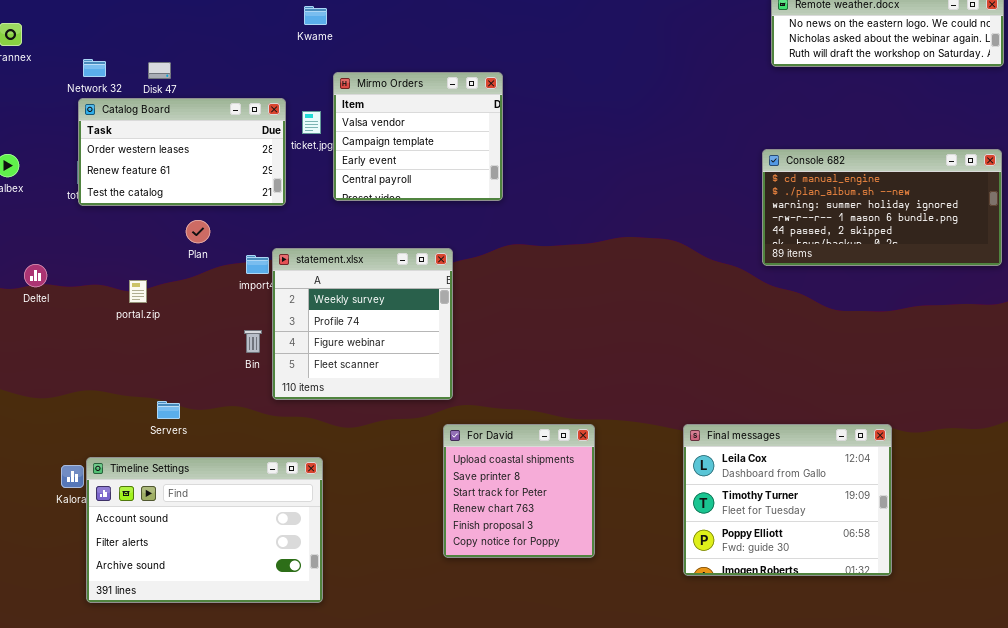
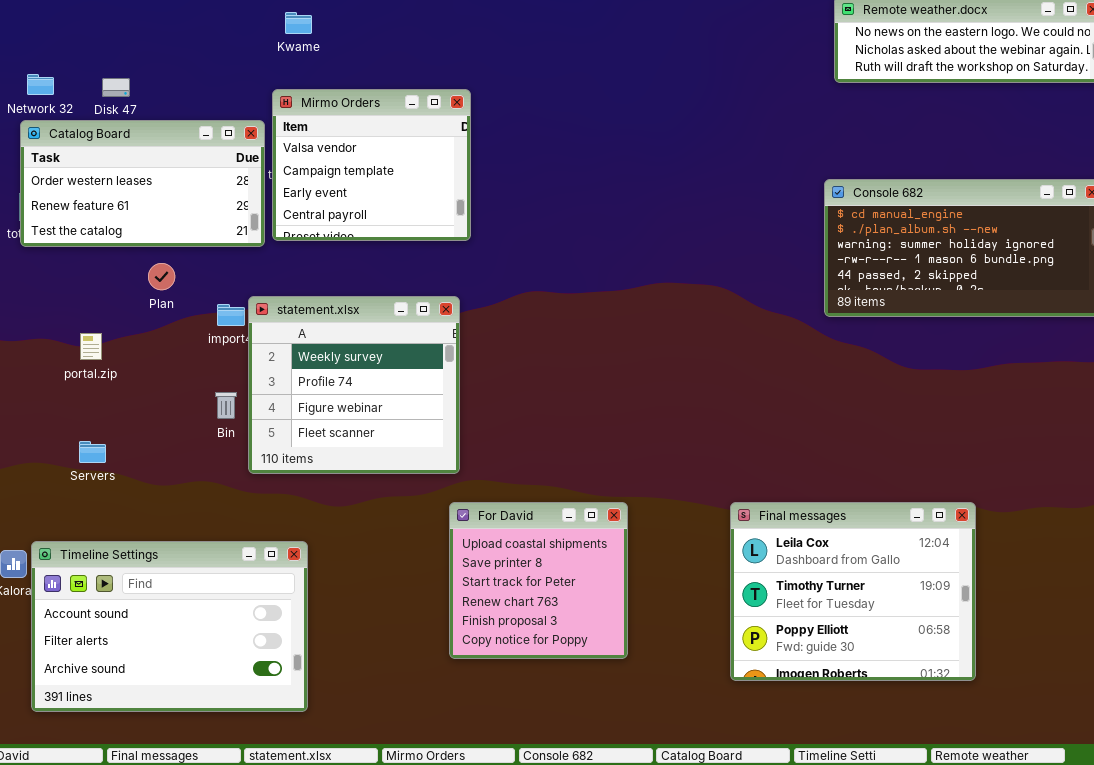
Mirmo Orders: [333,72,503,201] -> [272,89,471,241], moved
Servers: [157,401,180,419] -> [79,441,106,463], moved

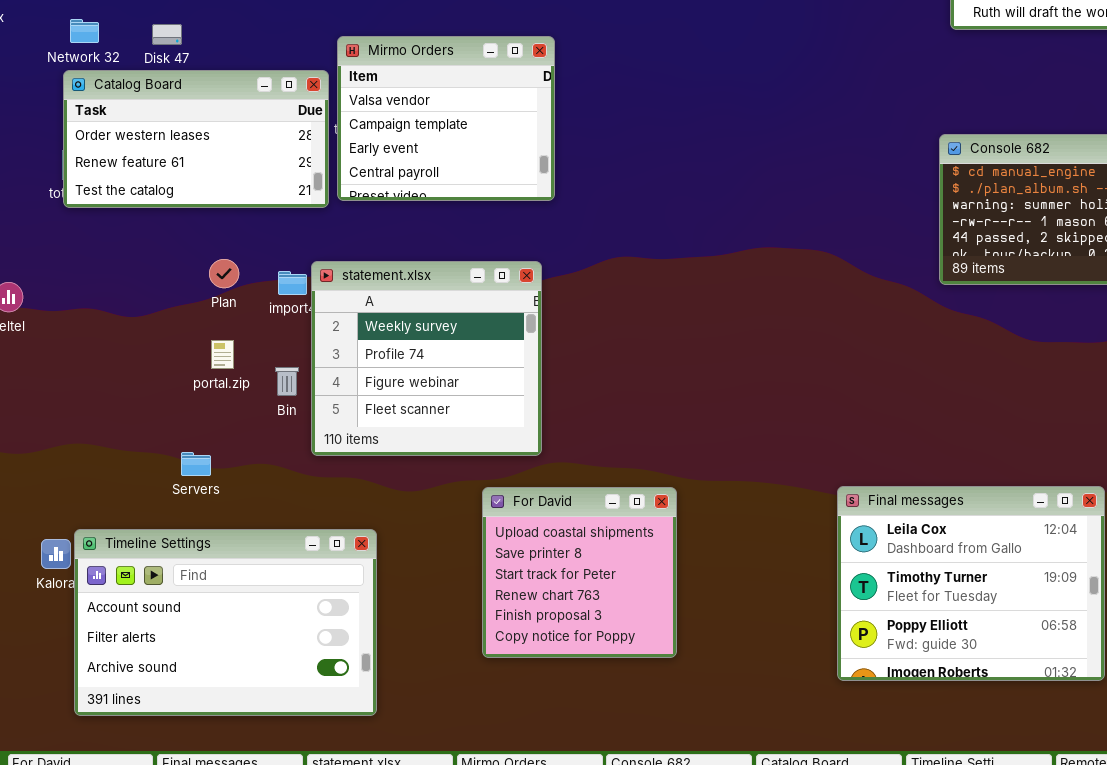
Plan: [148,263,175,290] -> [209,259,239,288], moved
portal.zip: [80,333,102,360] -> [211,340,234,369], moved
Servers: [79,441,106,463] -> [181,452,211,476], moved
For David: [449,502,628,659] -> [482,487,677,658], moved

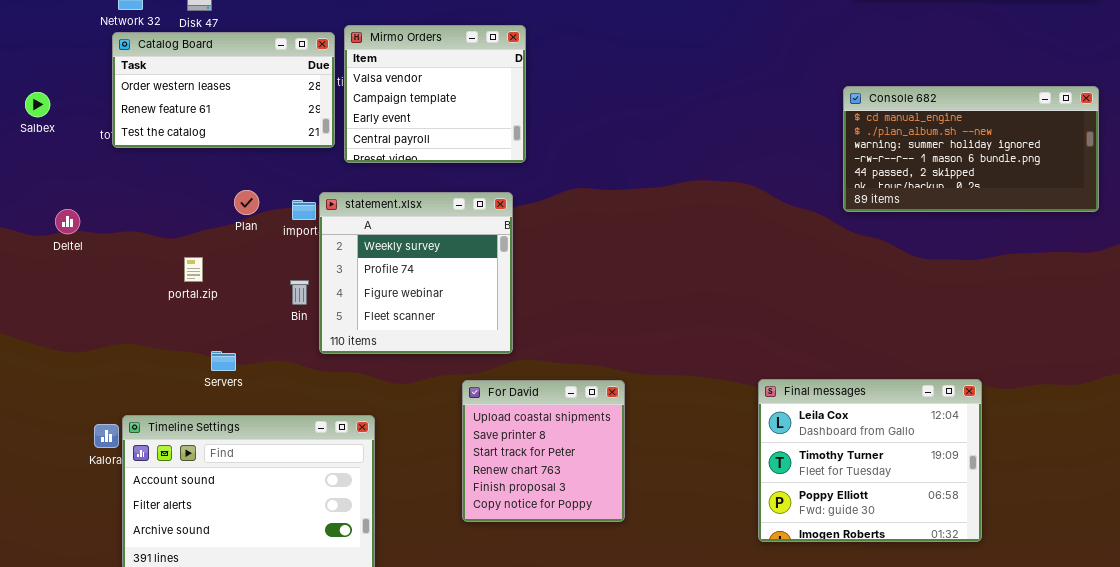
Mirmo Orders: [337,36,555,201] -> [344,25,526,163], moved
portal.zip: [211,340,234,369] -> [184,257,203,282], moved

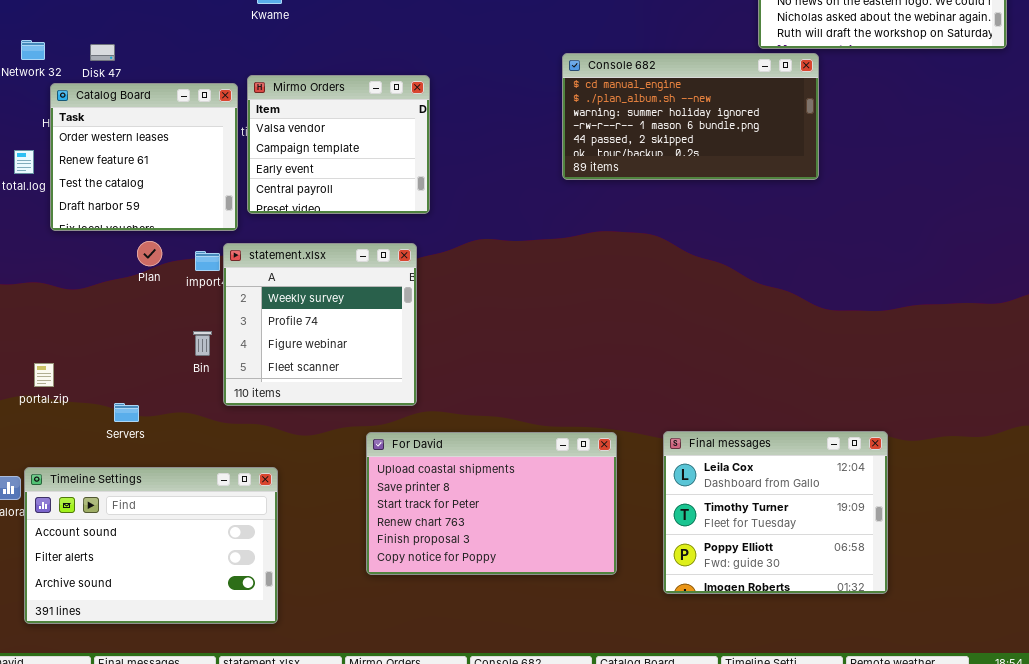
Catalog Board: [112,32,335,148] -> [50,83,238,231], resized
Console 682: [843,86,1099,212] -> [562,53,819,180], moved
portal.zip: [184,257,203,282] -> [34,363,54,387], moved
For David: [462,380,625,522] -> [366,432,617,575], resized

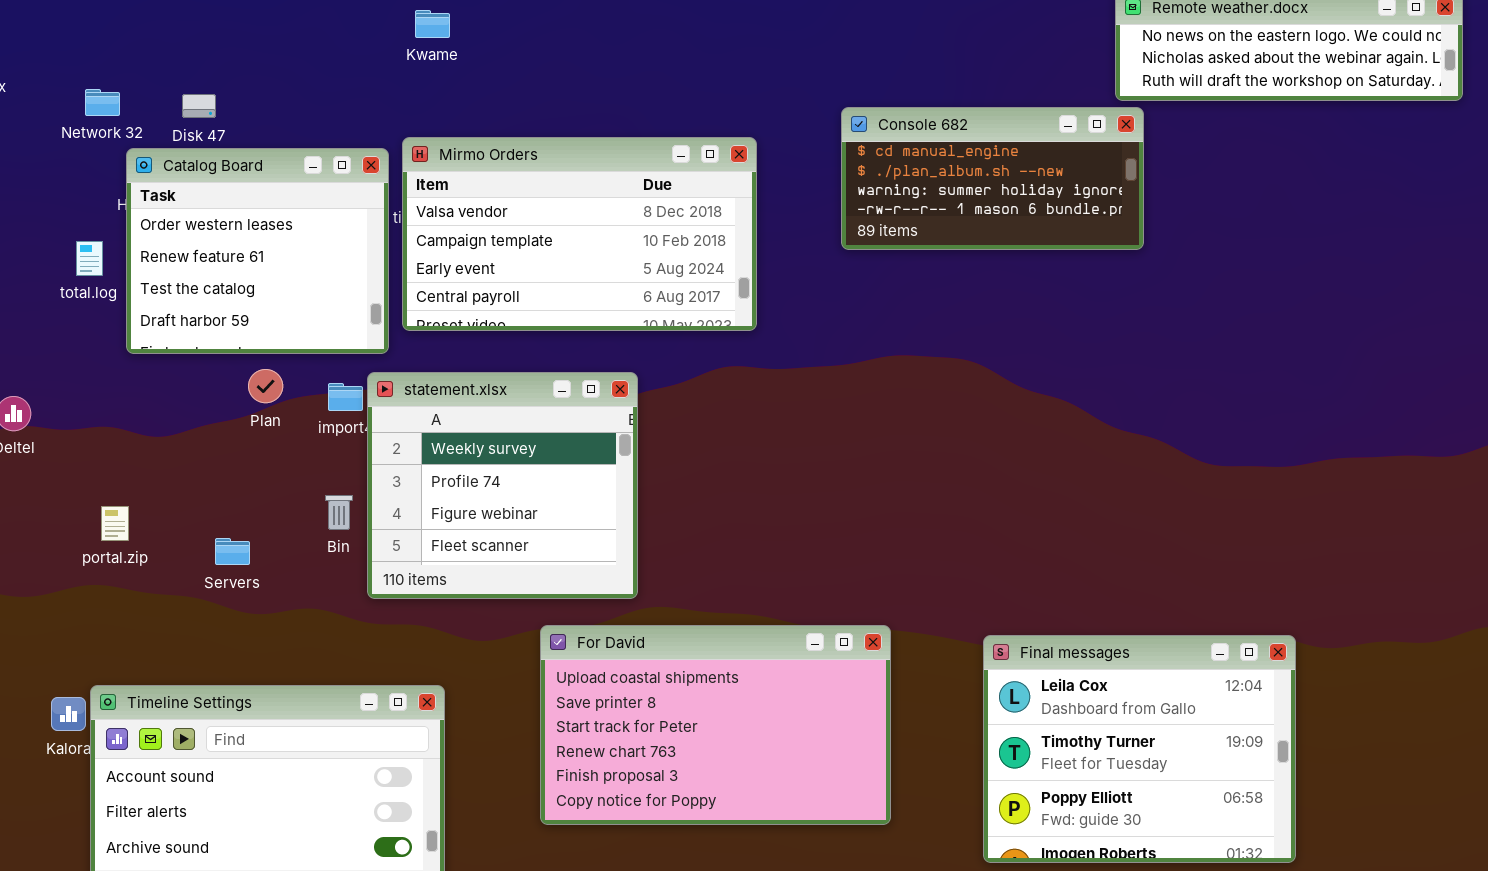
Console 682: [562,53,819,180] -> [841,107,1144,250], resized
Mirmo Orders: [247,75,430,214] -> [402,137,757,331], resized
portal.zip: [34,363,54,387] -> [101,506,129,541], moved
Servers: [114,403,139,422] -> [215,538,250,565], moved
For David: [366,432,617,575] -> [540,625,891,825], moved

